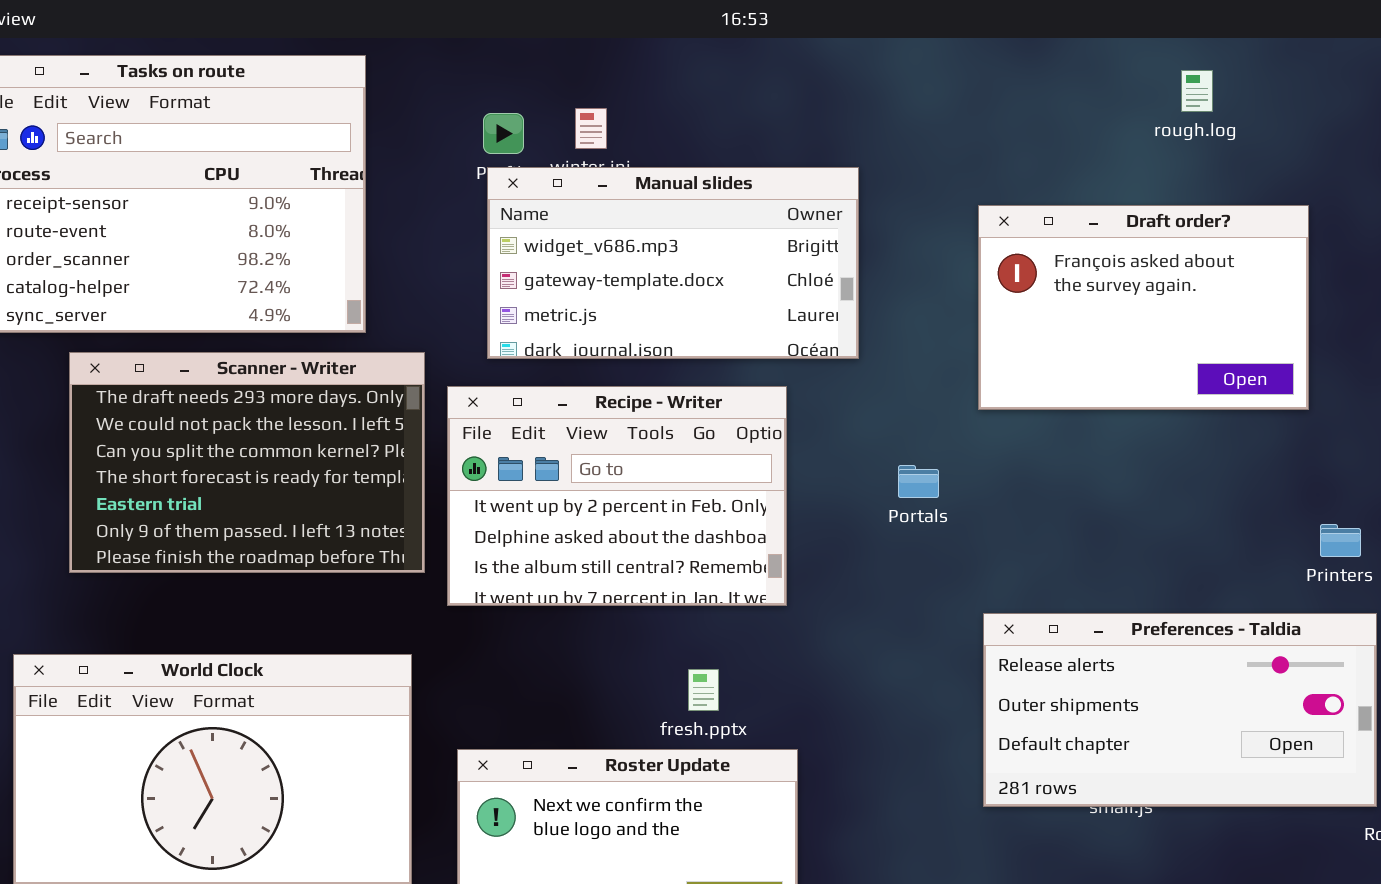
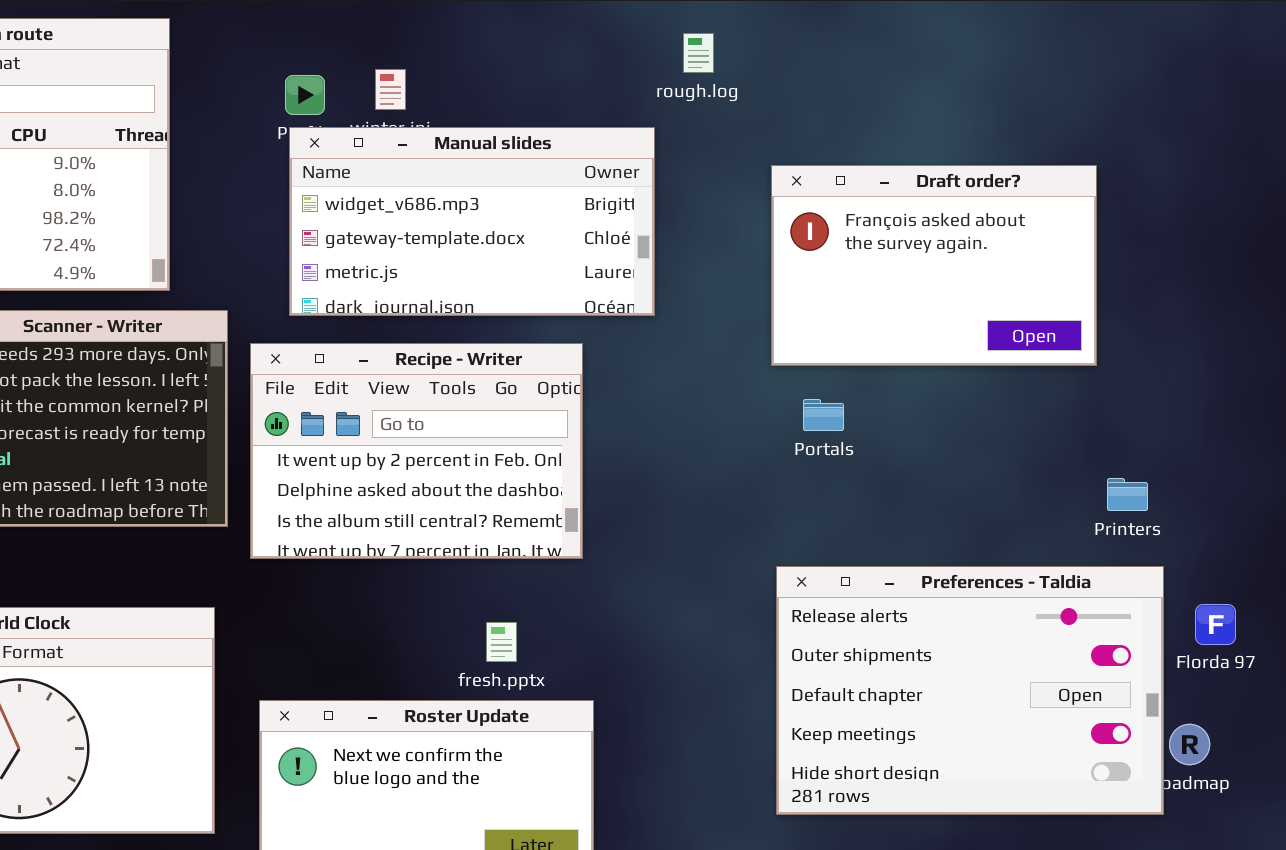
rough.log: [1181,70,1213,112] -> [683,33,714,73], moved
Portals: [898,465,939,498] -> [803,399,844,431], moved
Preferences - Taldia: [983,613,1377,807] -> [776,566,1164,815], resized

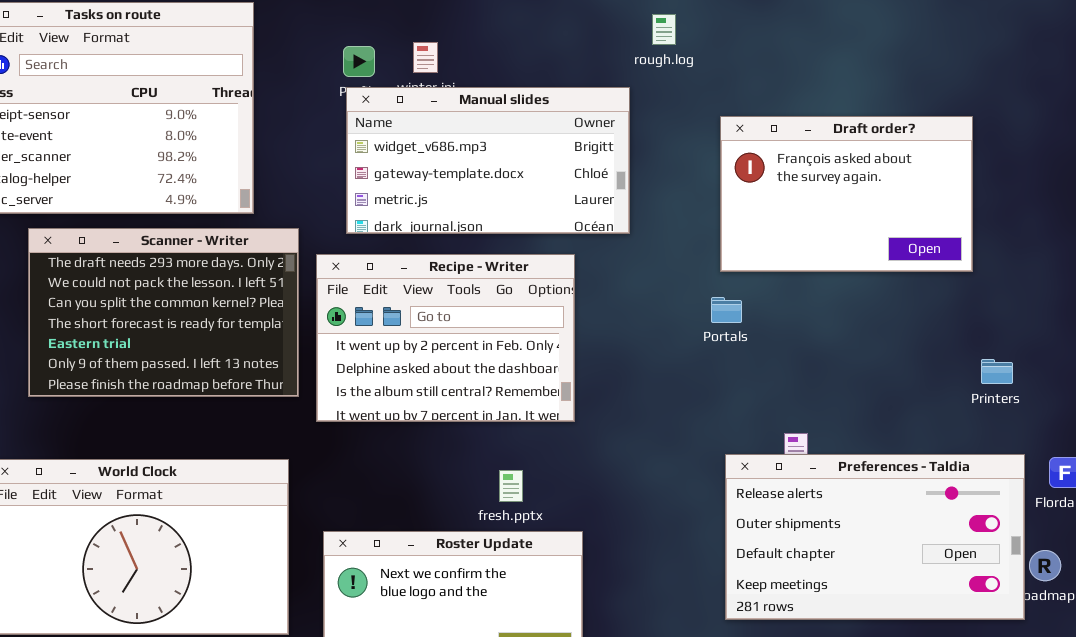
Portals: [803,399,844,431] -> [711,297,742,323], moved
Preferences - Taldia: [776,566,1164,815] -> [725,454,1025,620], resized

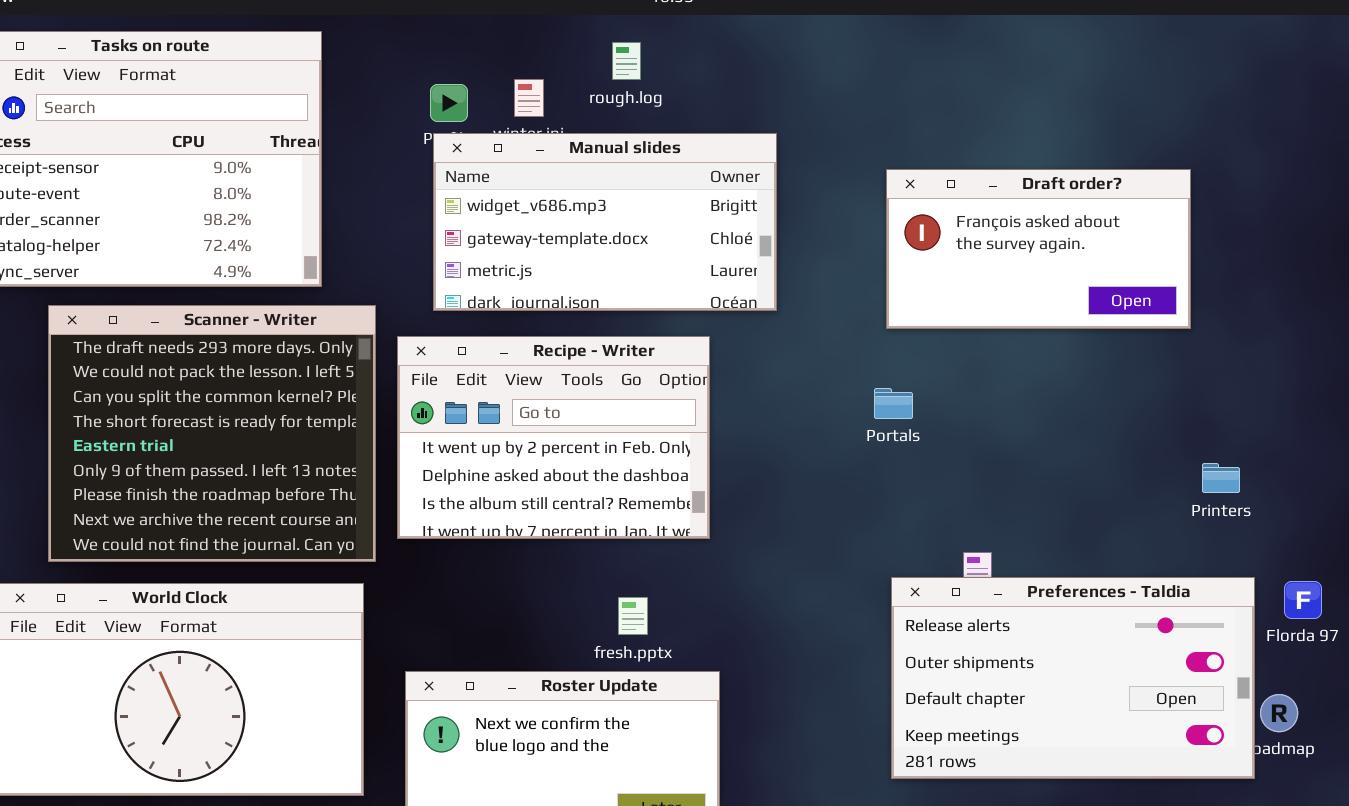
rough.log: [652,14,676,45] -> [612,42,641,80], moved
Draft order?: [720,116,973,272] -> [886,169,1191,329], resized
Scanner - Writer: [28,228,299,397] -> [48,305,376,562], resized

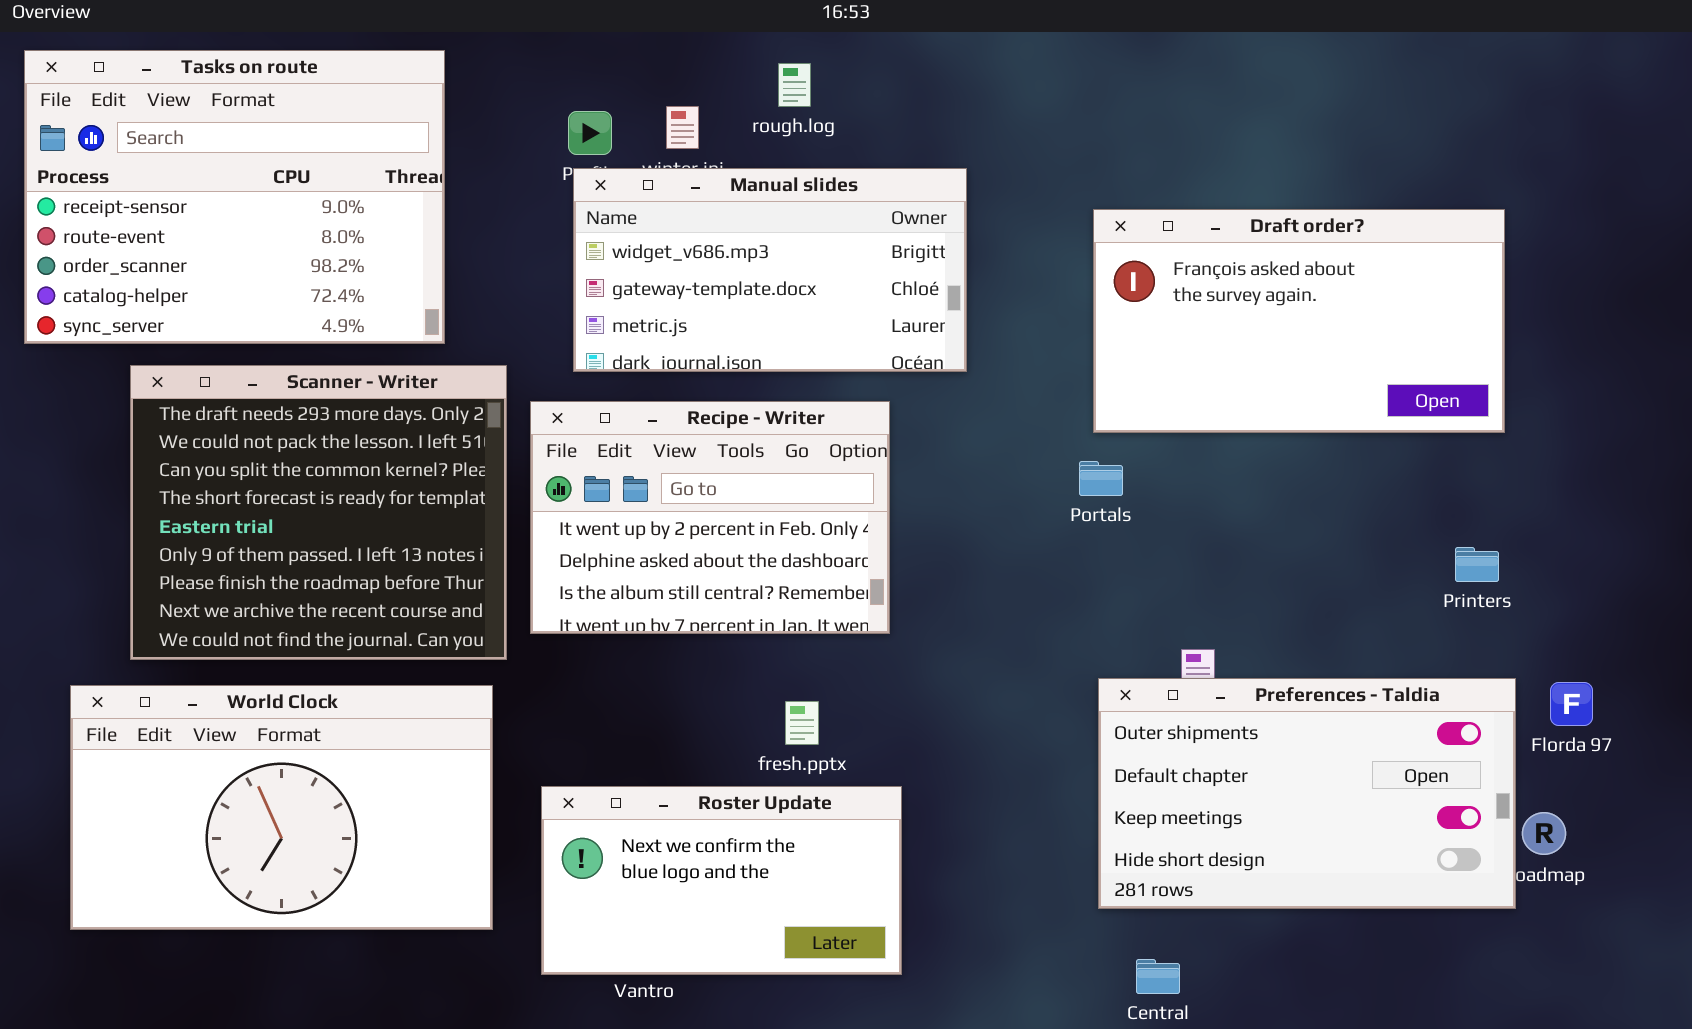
Draft order?: [886,169,1191,329] -> [1093,209,1505,433], resized
Preferences - Taldia: [891,577,1255,779] -> [1098,678,1516,909], scrolled down 1 row

